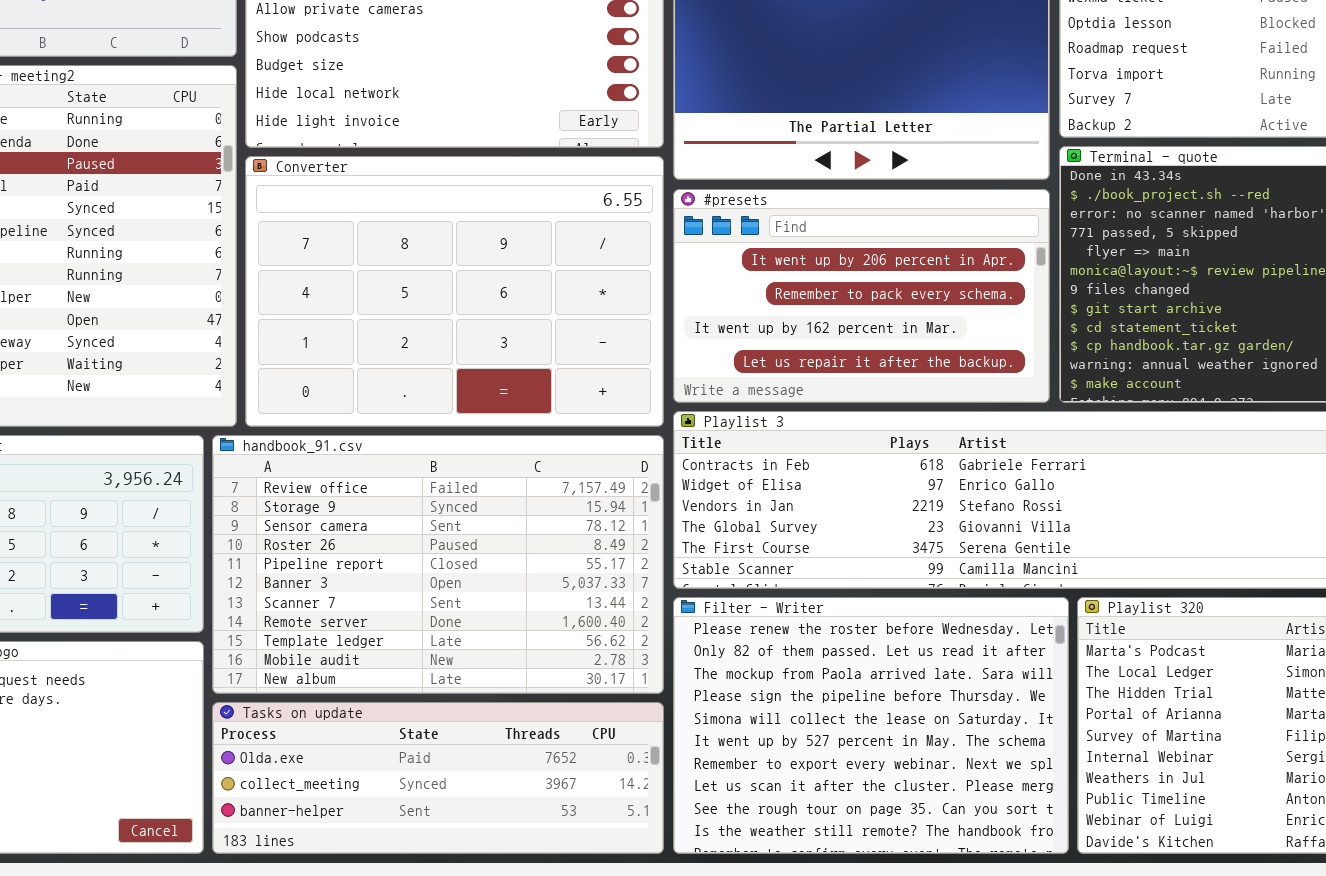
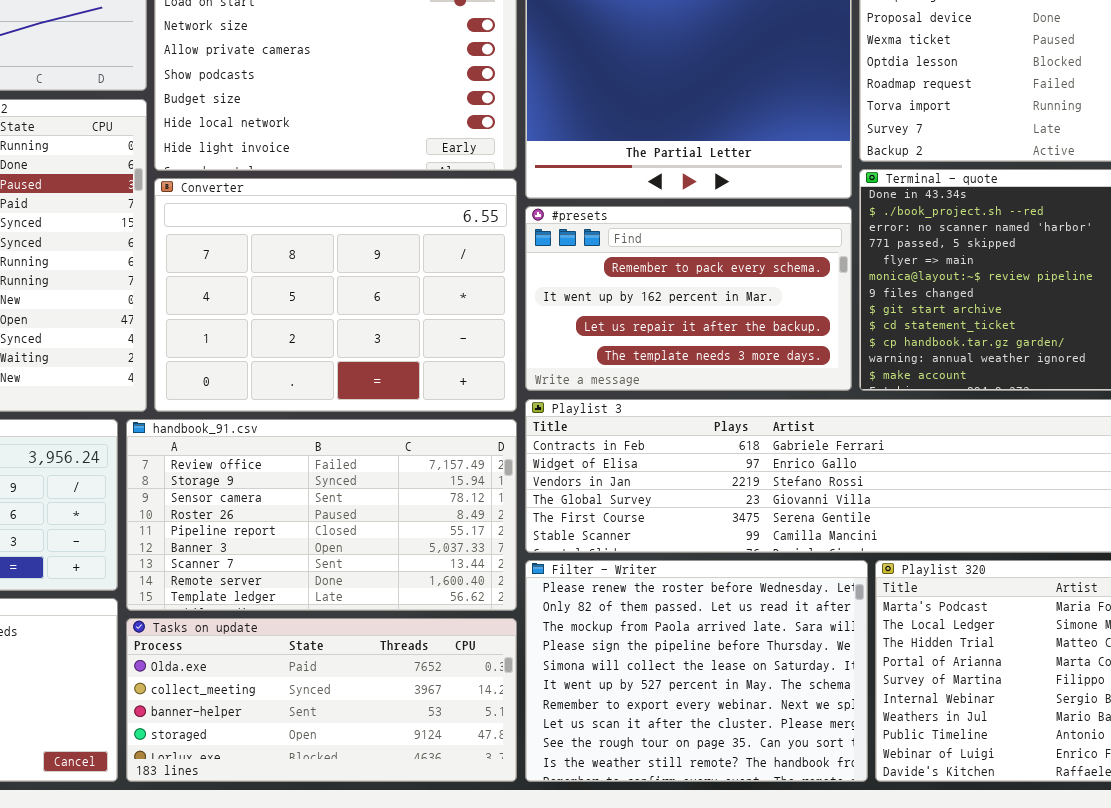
#presets: [673,189,1050,403] -> [525,206,852,391], scrolled down 1 row
handbook_91.csv: [212,435,664,694] -> [126,419,517,611], resized
Tasks on update: [212,702,664,854] -> [126,618,517,782], resized

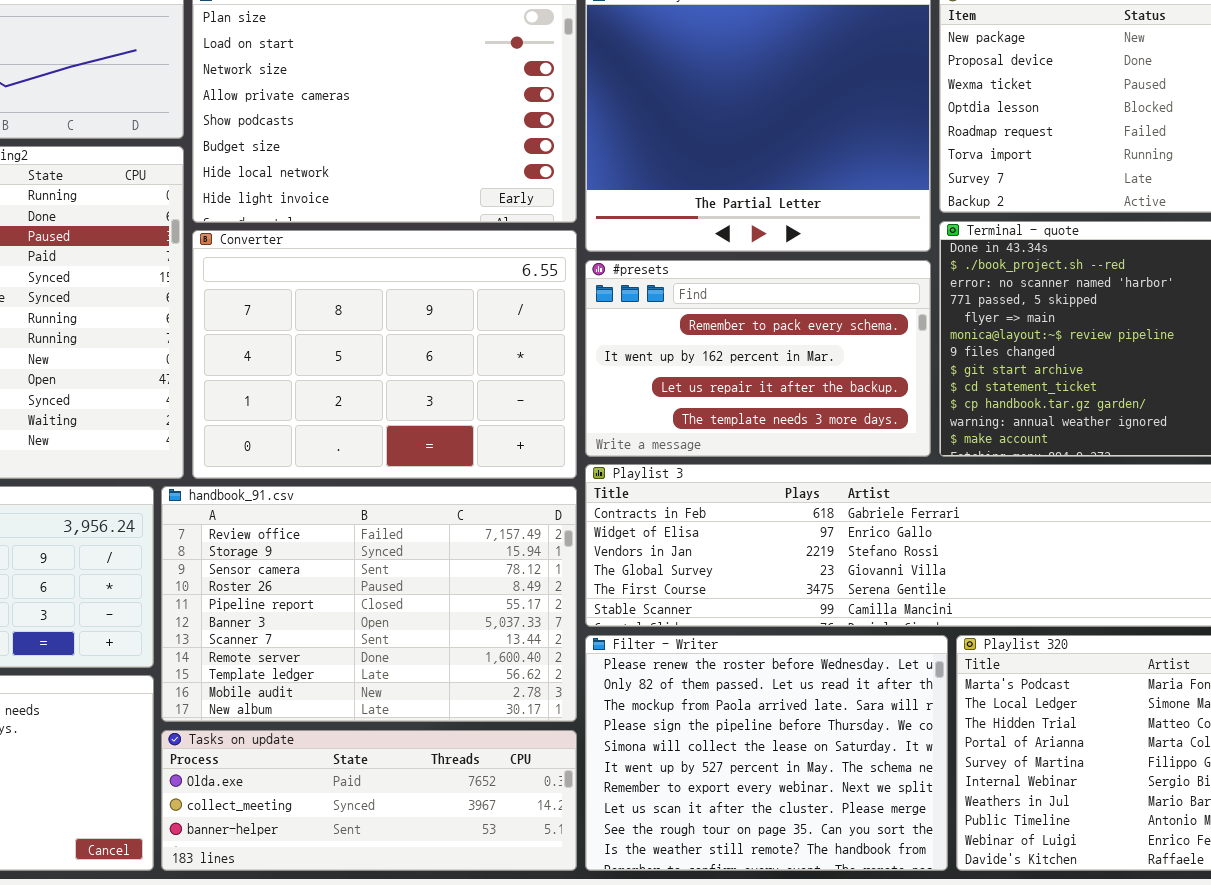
handbook_91.csv: [126,419,517,611] -> [161,486,577,722], resized
Tasks on update: [126,618,517,782] -> [161,730,577,871], resized

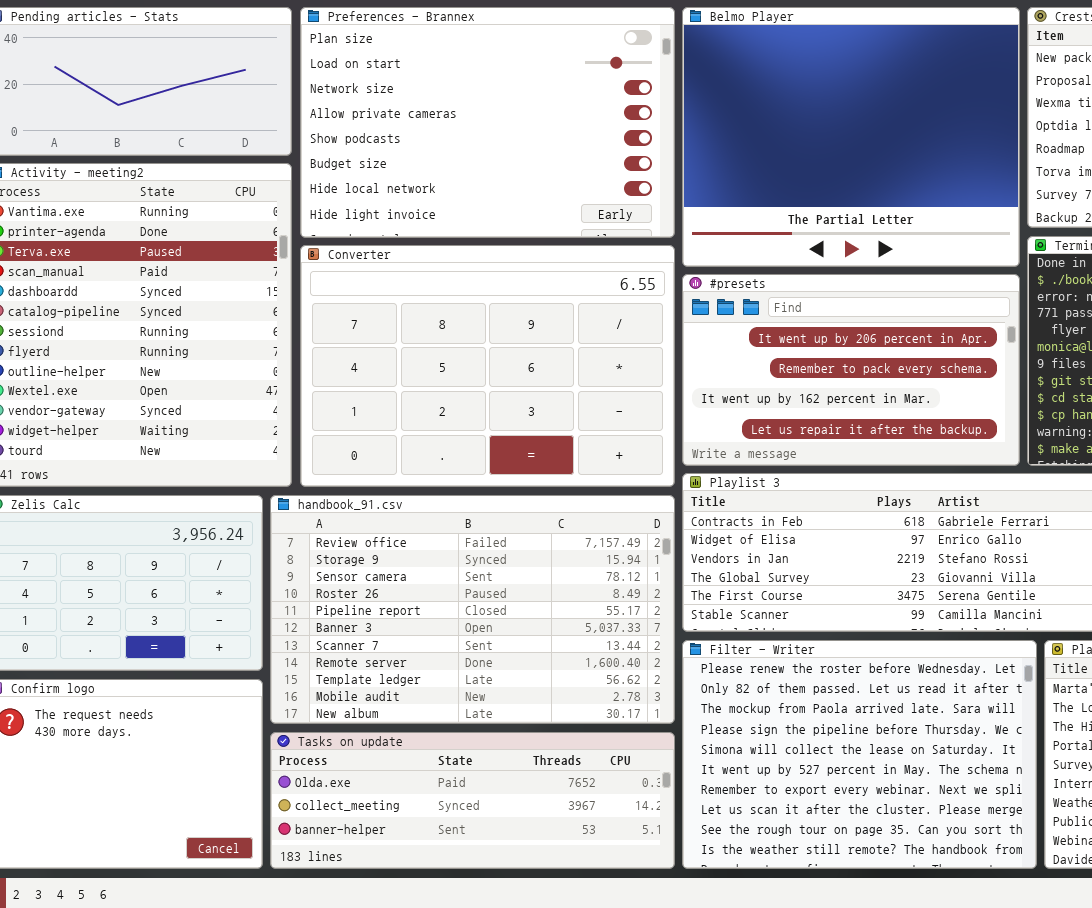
#presets: [585,260,931,457] -> [682,274,1020,466], scrolled up 1 row

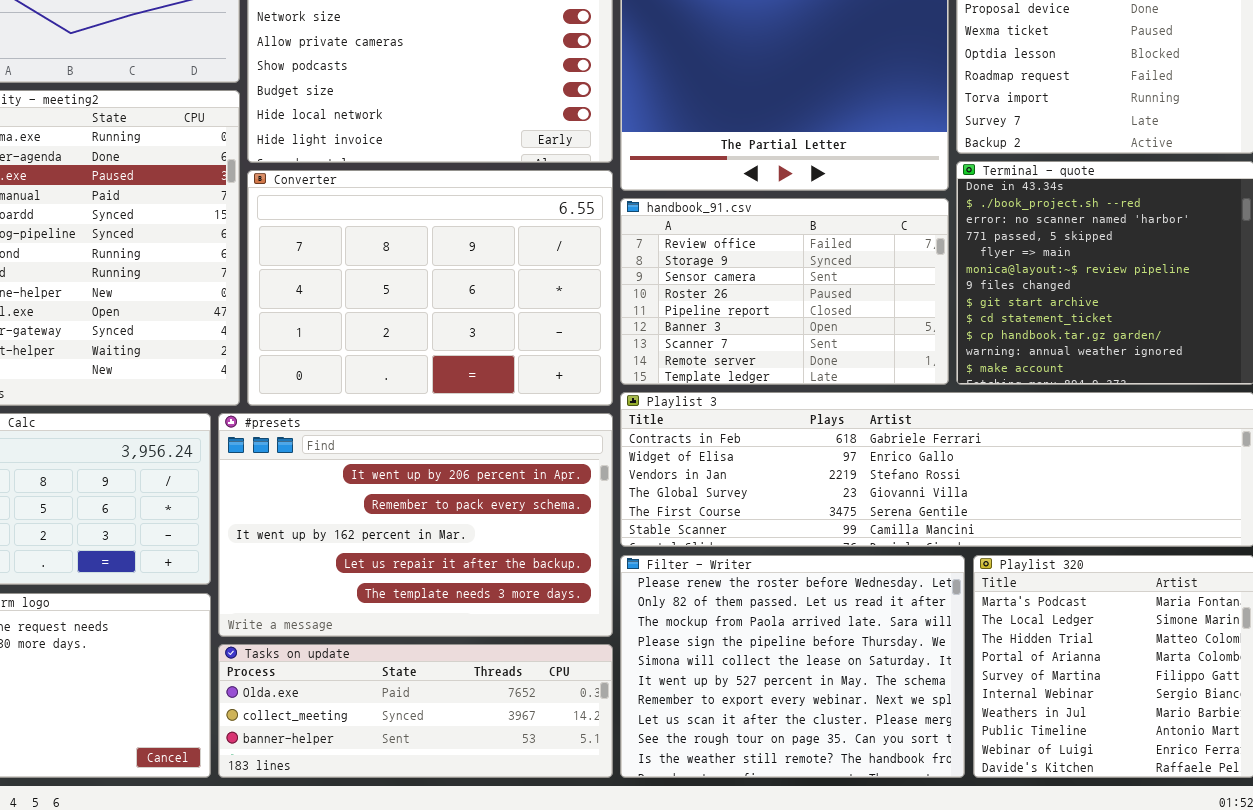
#presets: [682,274,1020,466] -> [218,413,613,637], moved, resized
handbook_91.csv: [270,495,675,724] -> [620,198,949,385], moved, resized

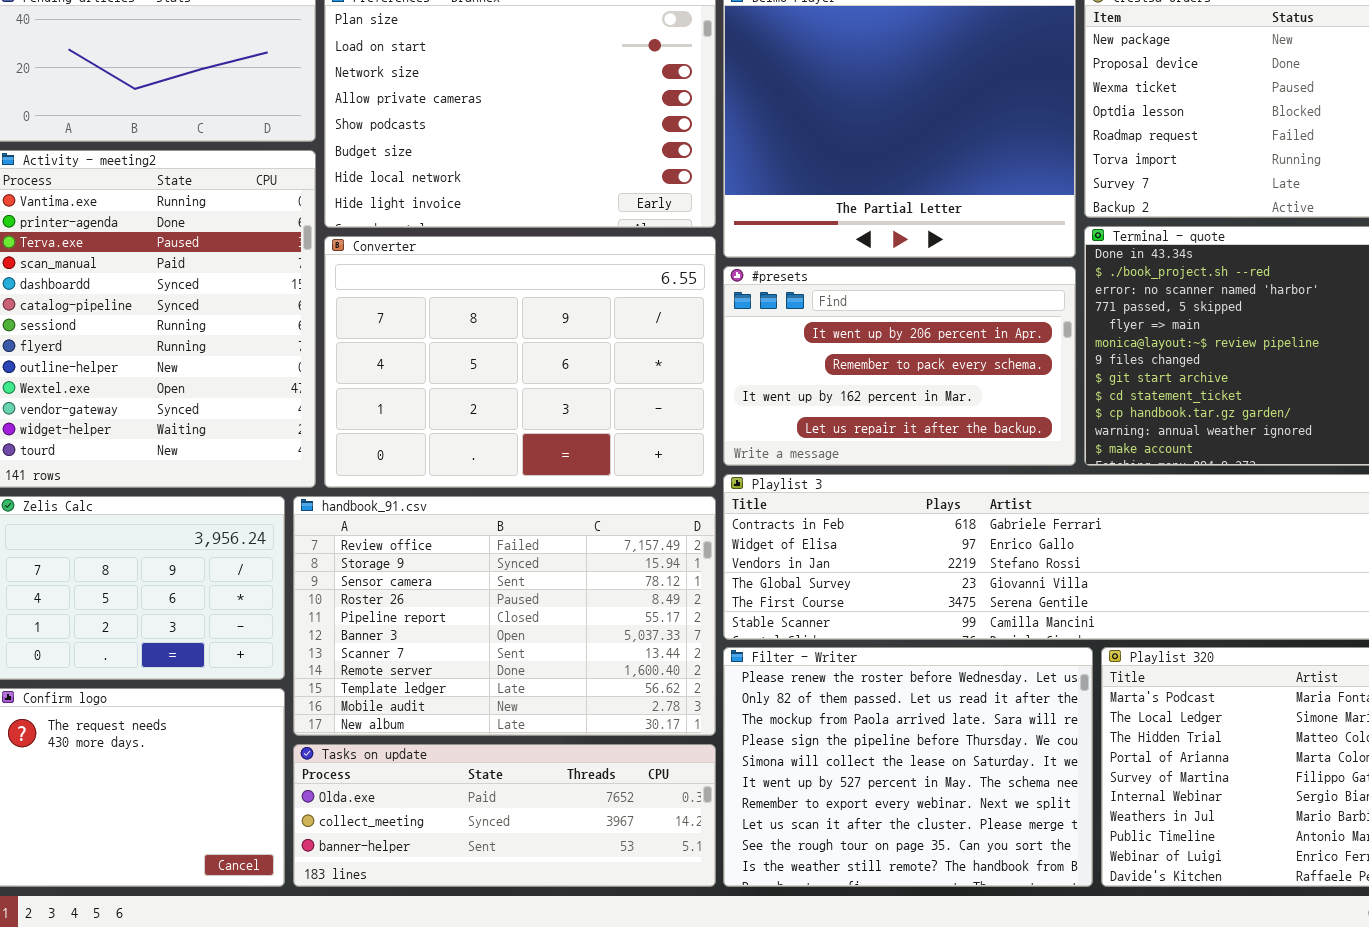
handbook_91.csv: [620,198,949,385] -> [293,496,716,736], moved, resized
#presets: [218,413,613,637] -> [723,266,1076,466], moved, resized

